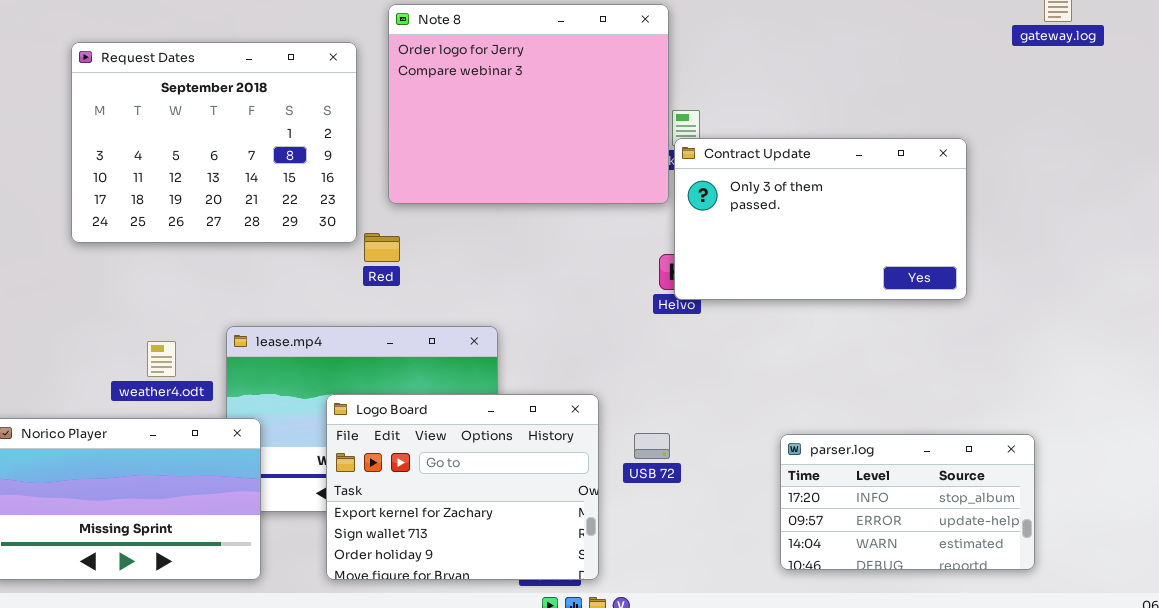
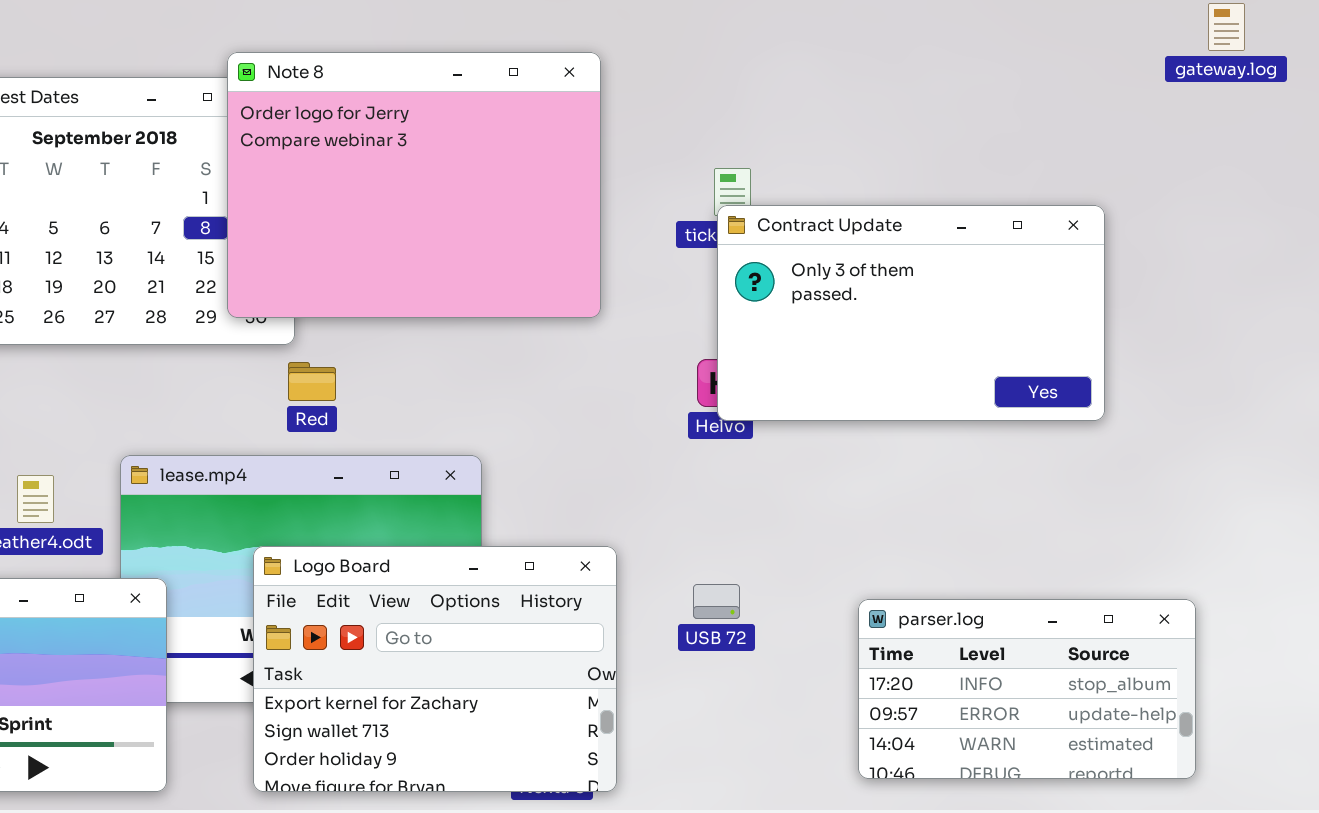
Note 8: [388,4,669,204] -> [227,52,601,318], moved
Red: [364,233,400,262] -> [288,362,336,401], moved
USB 72: [634,433,670,459] -> [693,584,740,619], moved

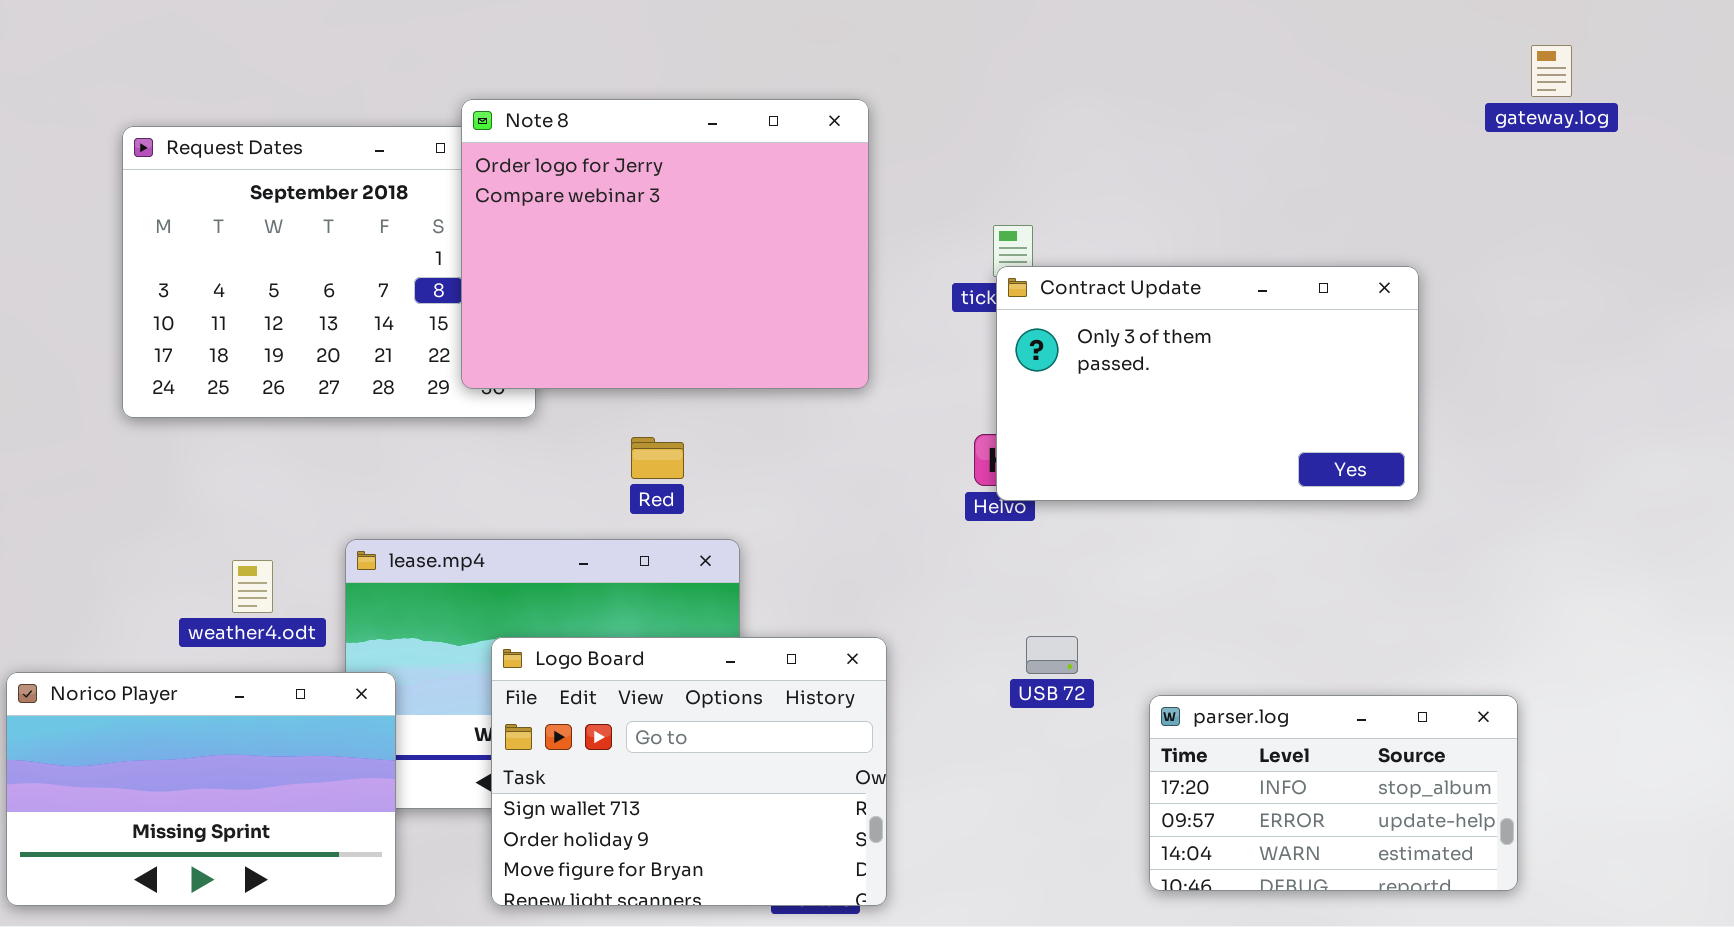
Red: [288,362,336,401] -> [631,437,684,479], moved
Logo Board: [253,546,617,792] -> [491,637,887,906], scrolled down 1 row
USB 72: [693,584,740,619] -> [1026,636,1078,674], moved

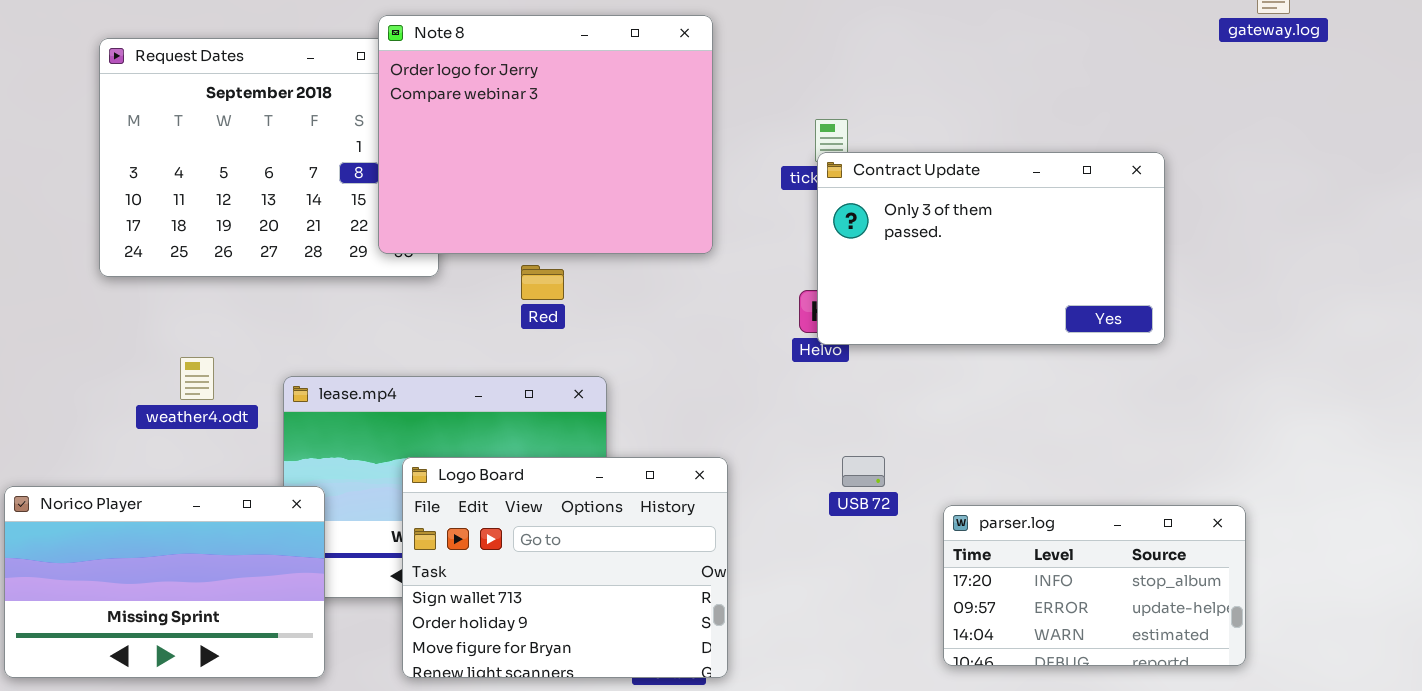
Red: [631,437,684,479] -> [521,265,564,300], moved
weather4.odt: [232,560,273,613] -> [180,357,214,400], moved

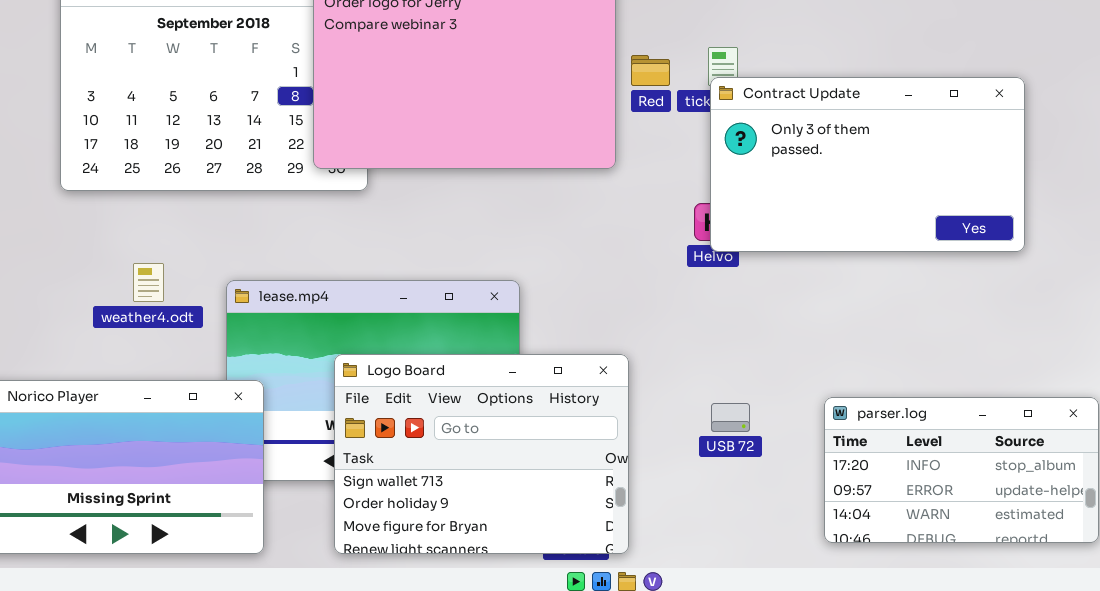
Red: [521,265,564,300] -> [631,55,670,86], moved
USB 72: [842,456,885,487] -> [711,403,750,432], moved

